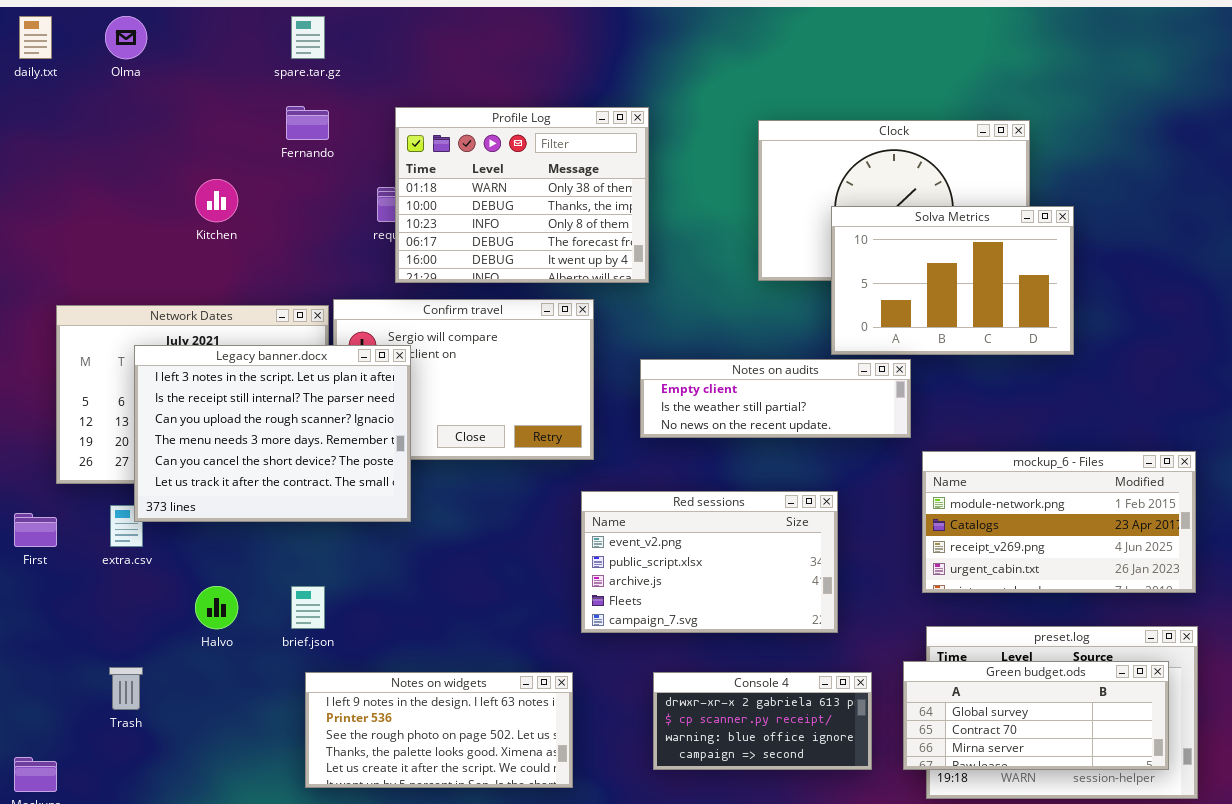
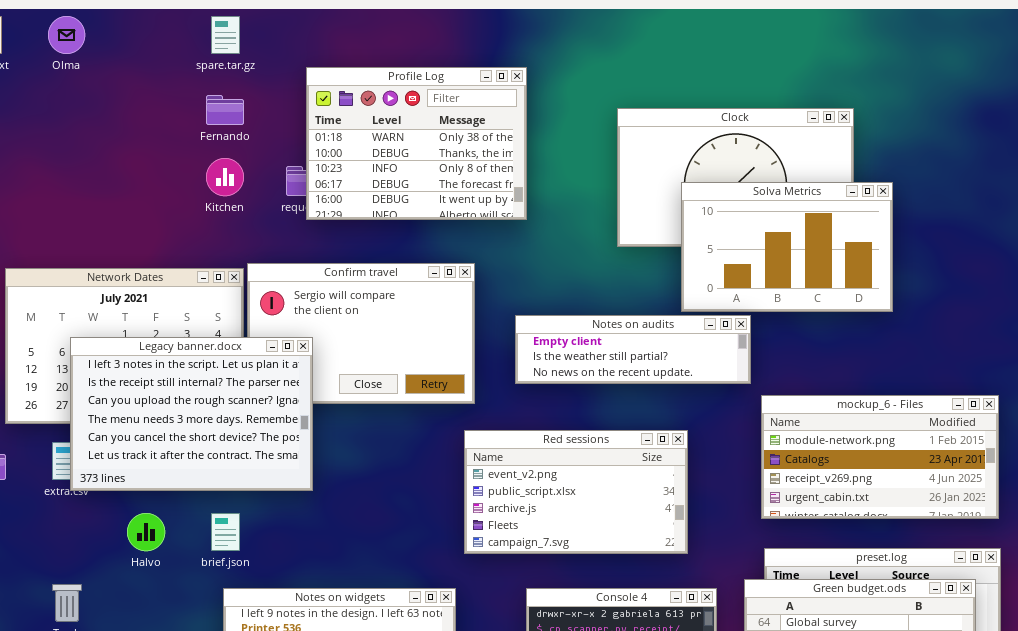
Profile Log: [395,107,649,283] -> [306,67,527,220], moved
Kitchen: [195,179,238,222] -> [206,158,244,196], moved
Legacy banner.docx: [134,345,411,522] -> [70,337,313,491], moved

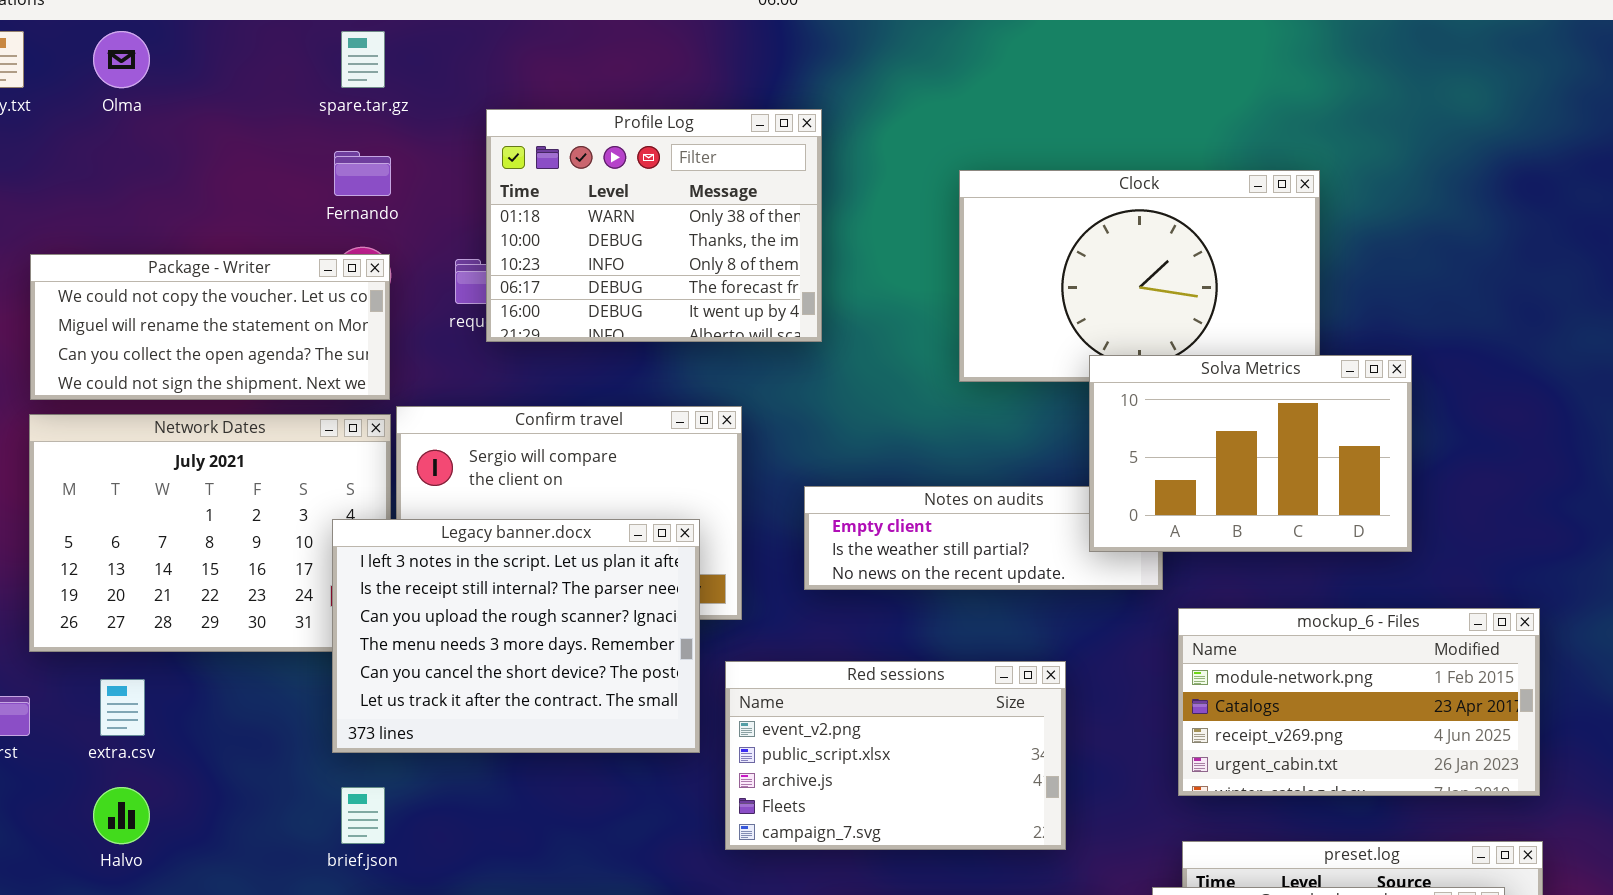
Package - Writer: none -> [30,254,390,400], opened
Solva Metrics: [681,182,893,312] -> [1089,355,1412,552], moved
Legacy banner.docx: [70,337,313,491] -> [332,519,700,753], moved
Halvo: [127,513,165,551] -> [93,787,150,844], moved

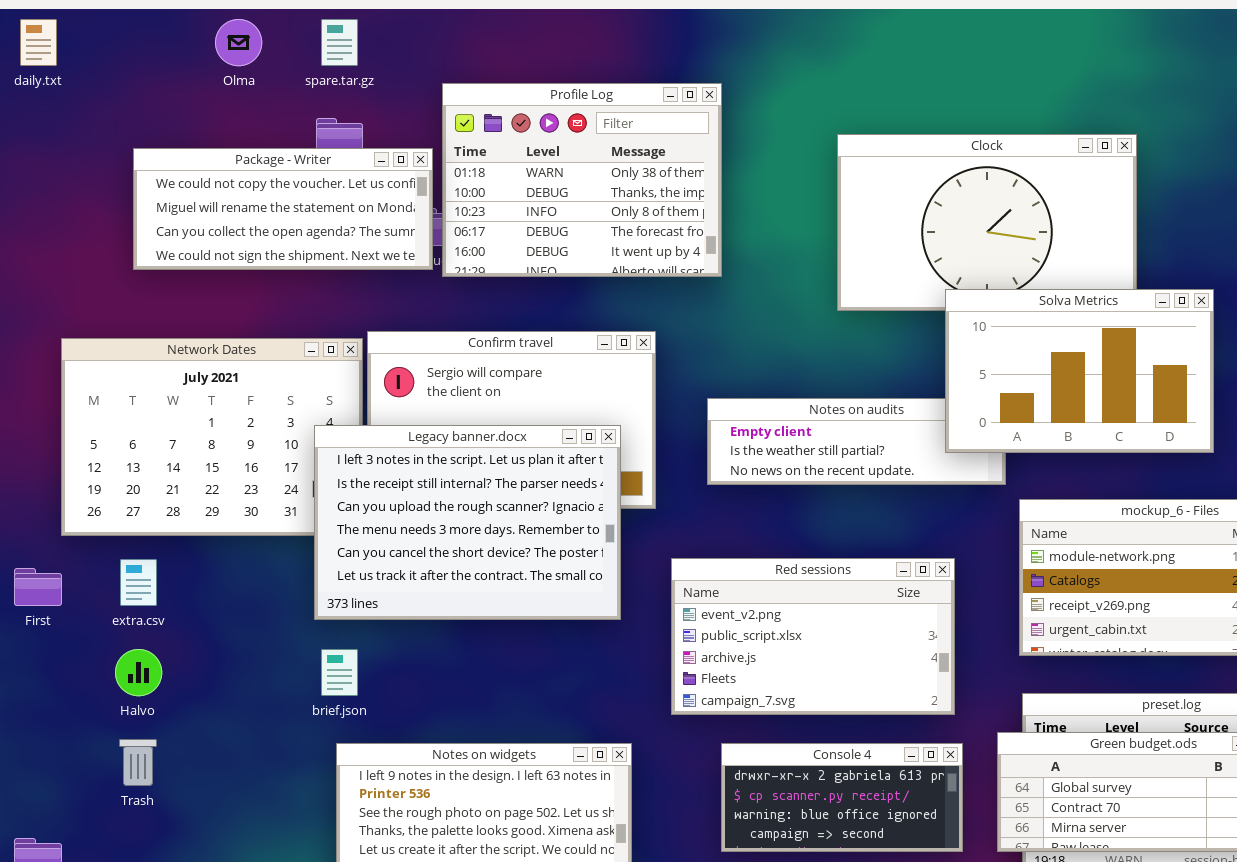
Olma: [93,31,150,88] -> [215,19,262,66], moved
Package - Writer: [30,254,390,400] -> [133,148,433,270], moved
Red sessions: [725,661,1066,850] -> [671,558,955,715], moved

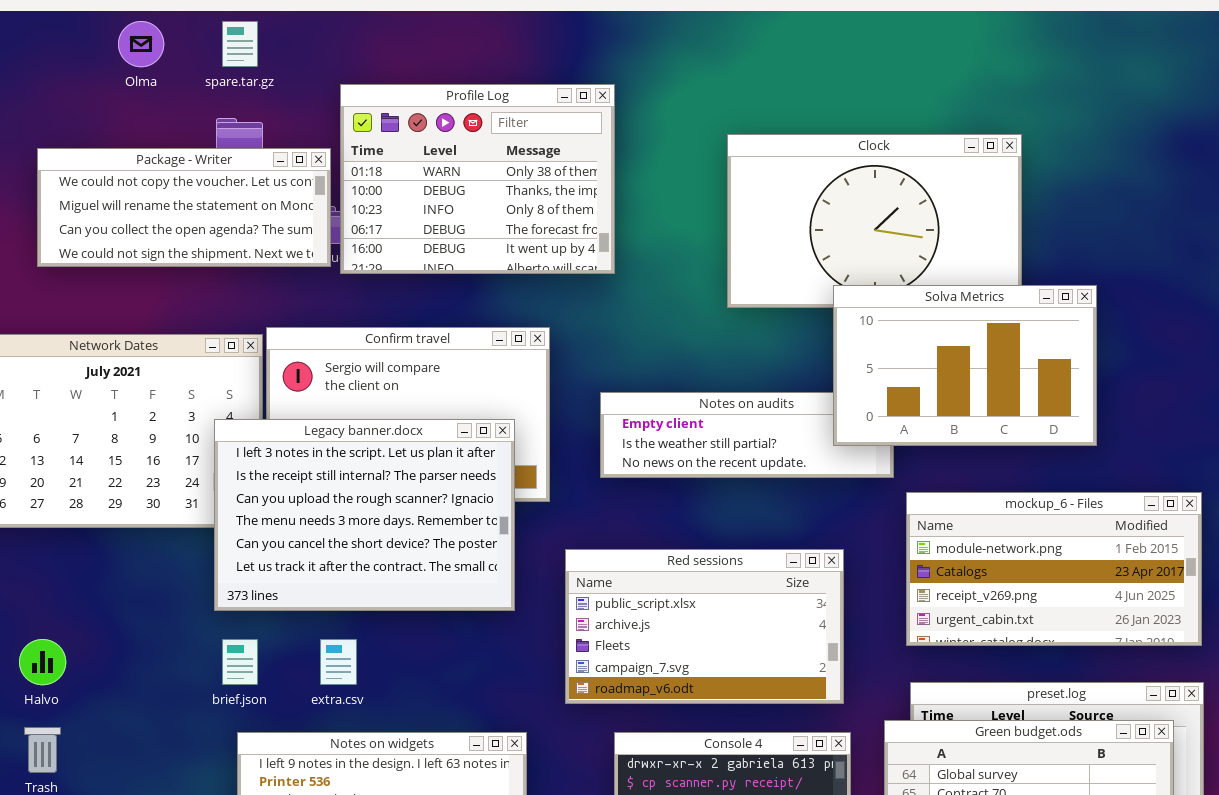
Red sessions: [671,558,955,715] -> [565,549,844,704], scrolled down 1 row
extra.csv: [120,559,157,606] -> [320,639,357,685], moved

